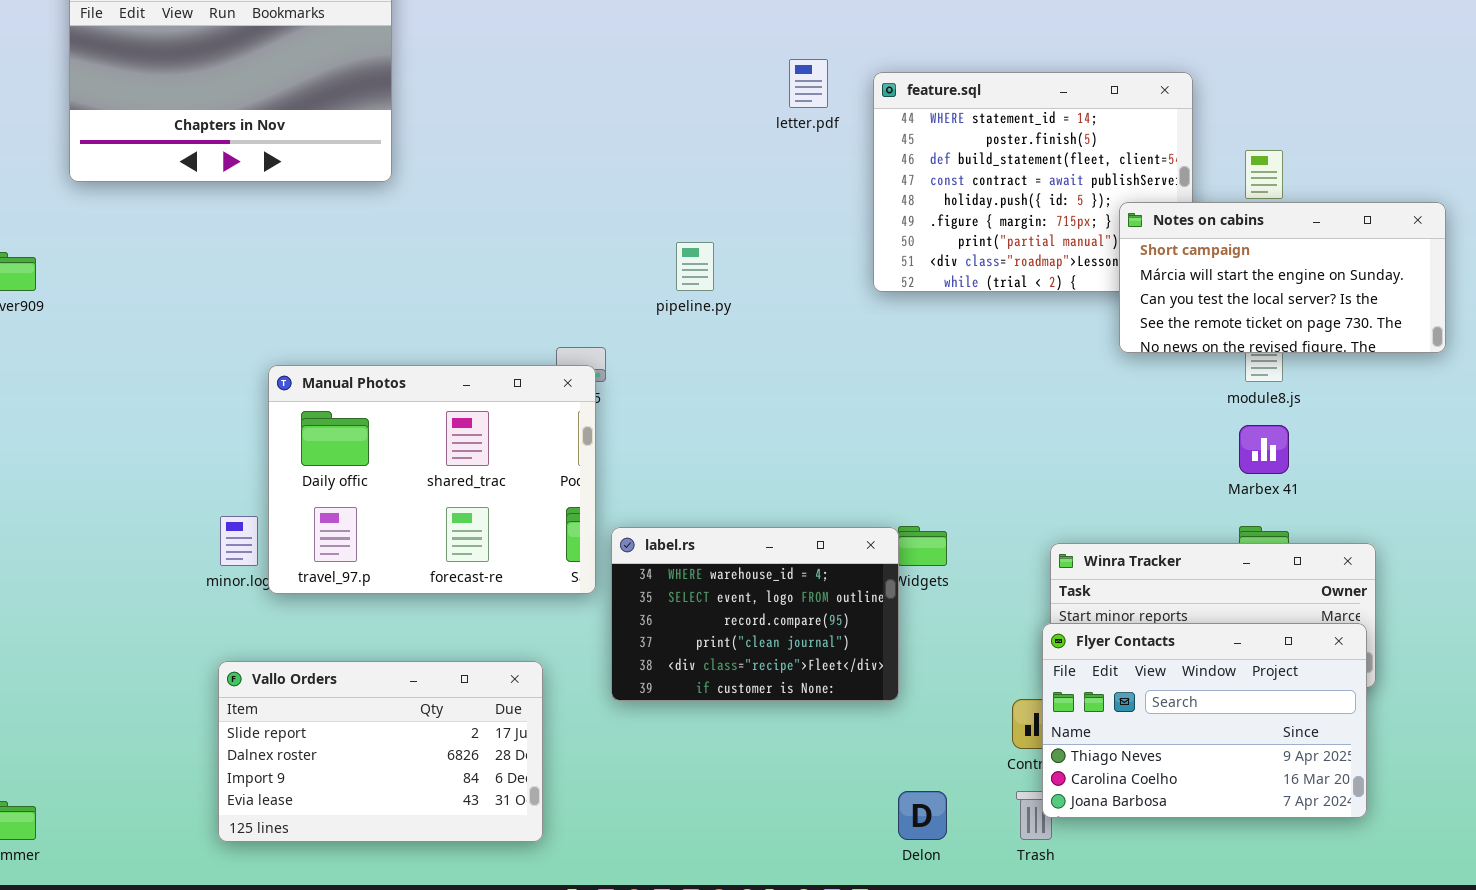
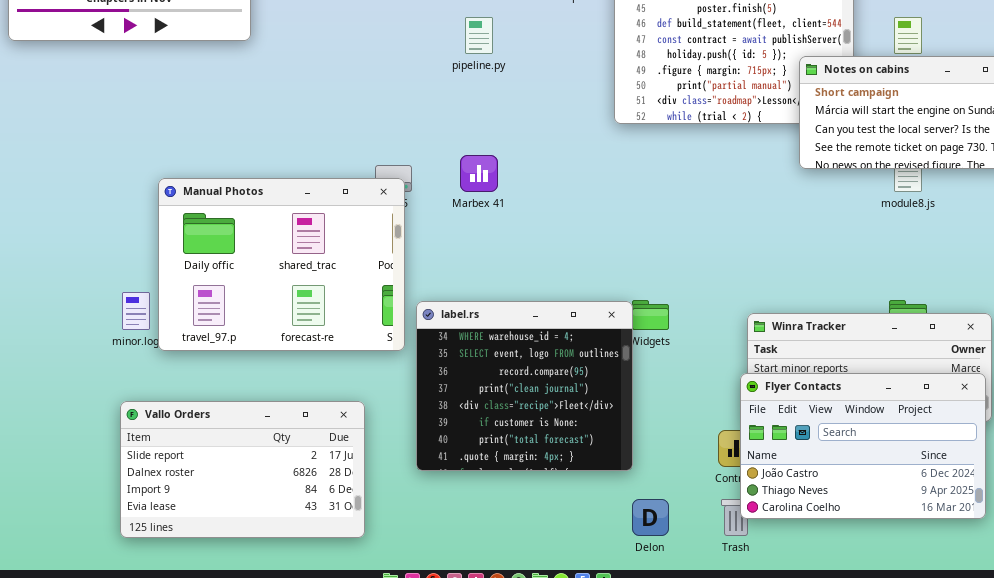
pipeline.py: [676,242,714,291] -> [465,17,493,54], moved
Marbex 41: [1239,425,1289,474] -> [460,155,498,192], moved
label.rs: [611,527,899,701] -> [416,301,633,471], resized
Flyer Contacts: [1042,623,1367,818] -> [740,373,986,519], scrolled up 1 row

